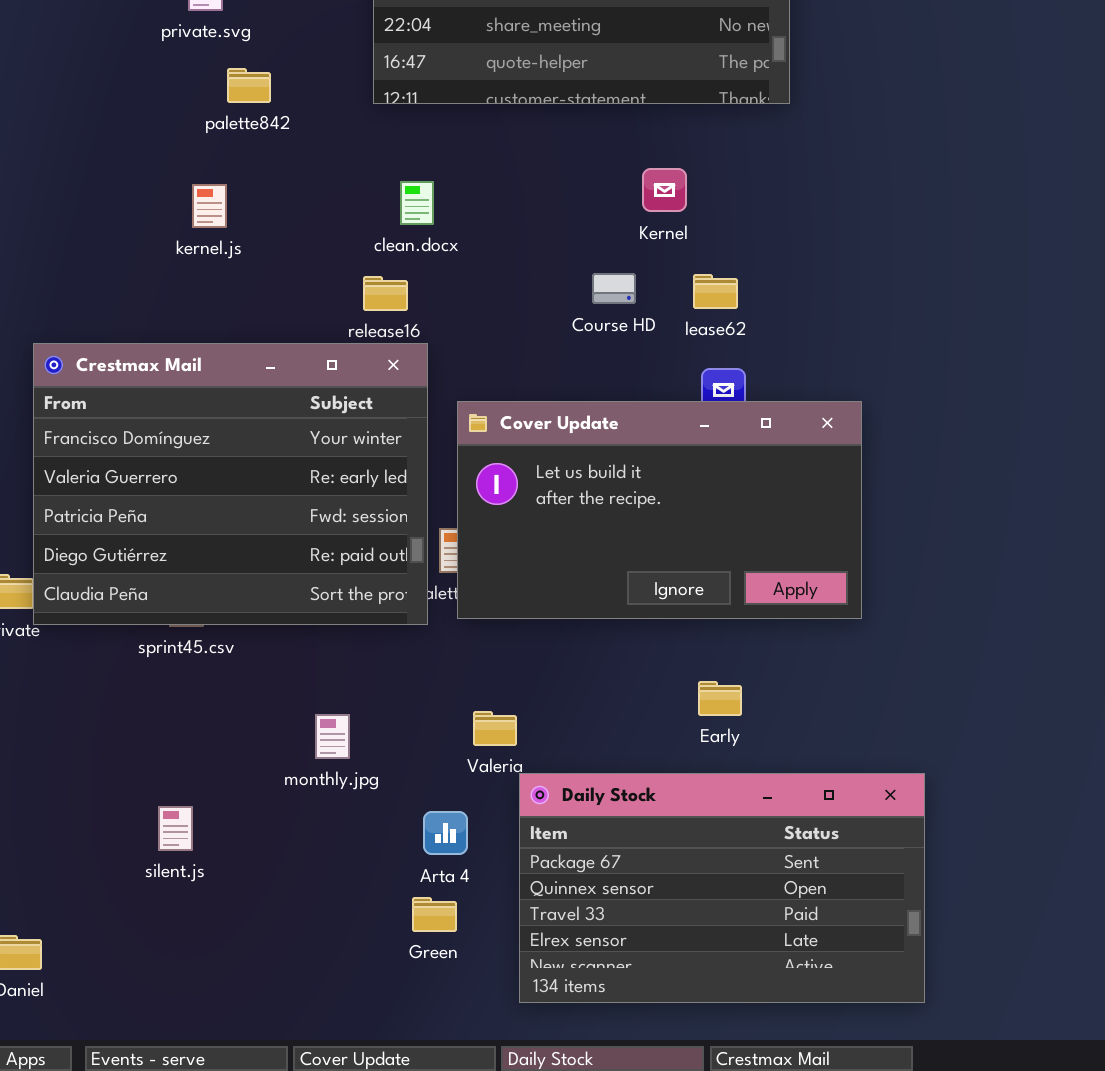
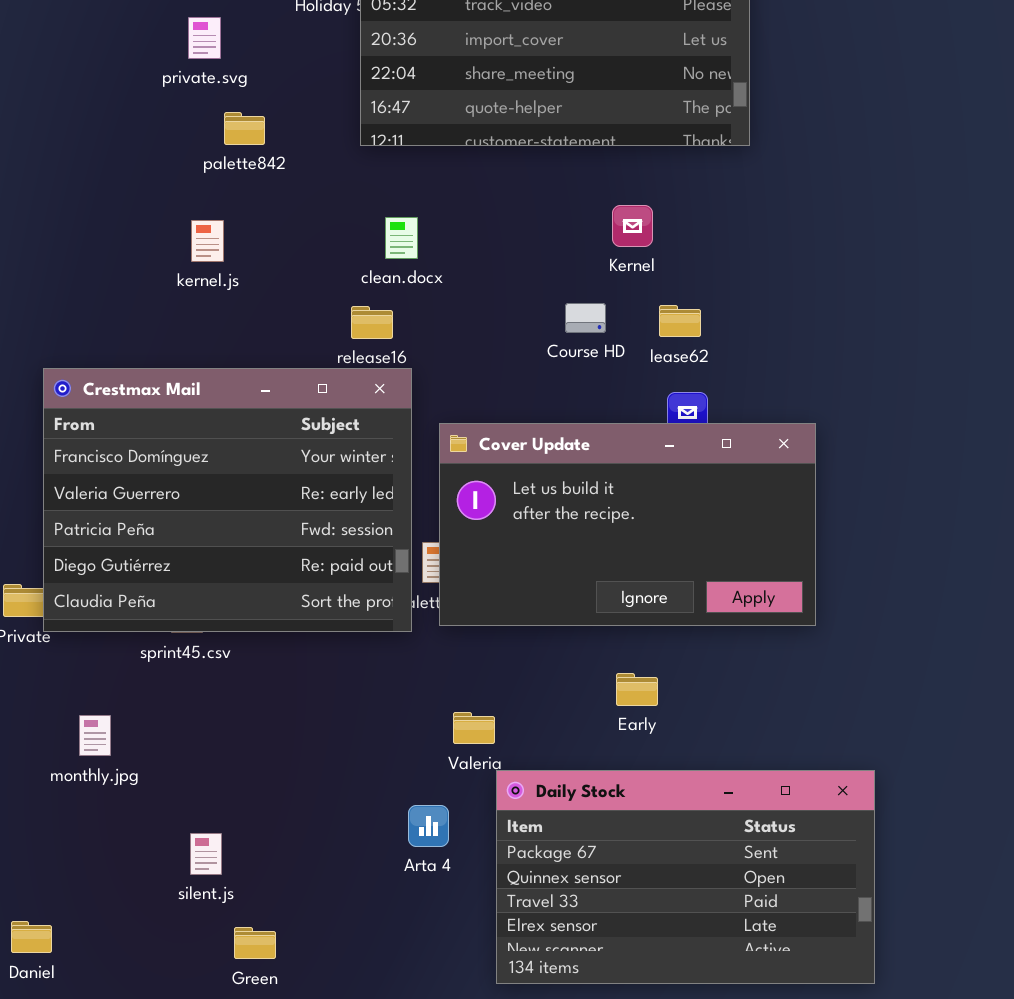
Early: [698,681,742,716] -> [616,673,658,706], moved
monthly.jpg: [315,714,350,759] -> [79,715,111,756], moved
silent.js: [158,806,193,851] -> [190,833,222,875], moved
Green: [412,897,457,932] -> [234,927,276,959], moved

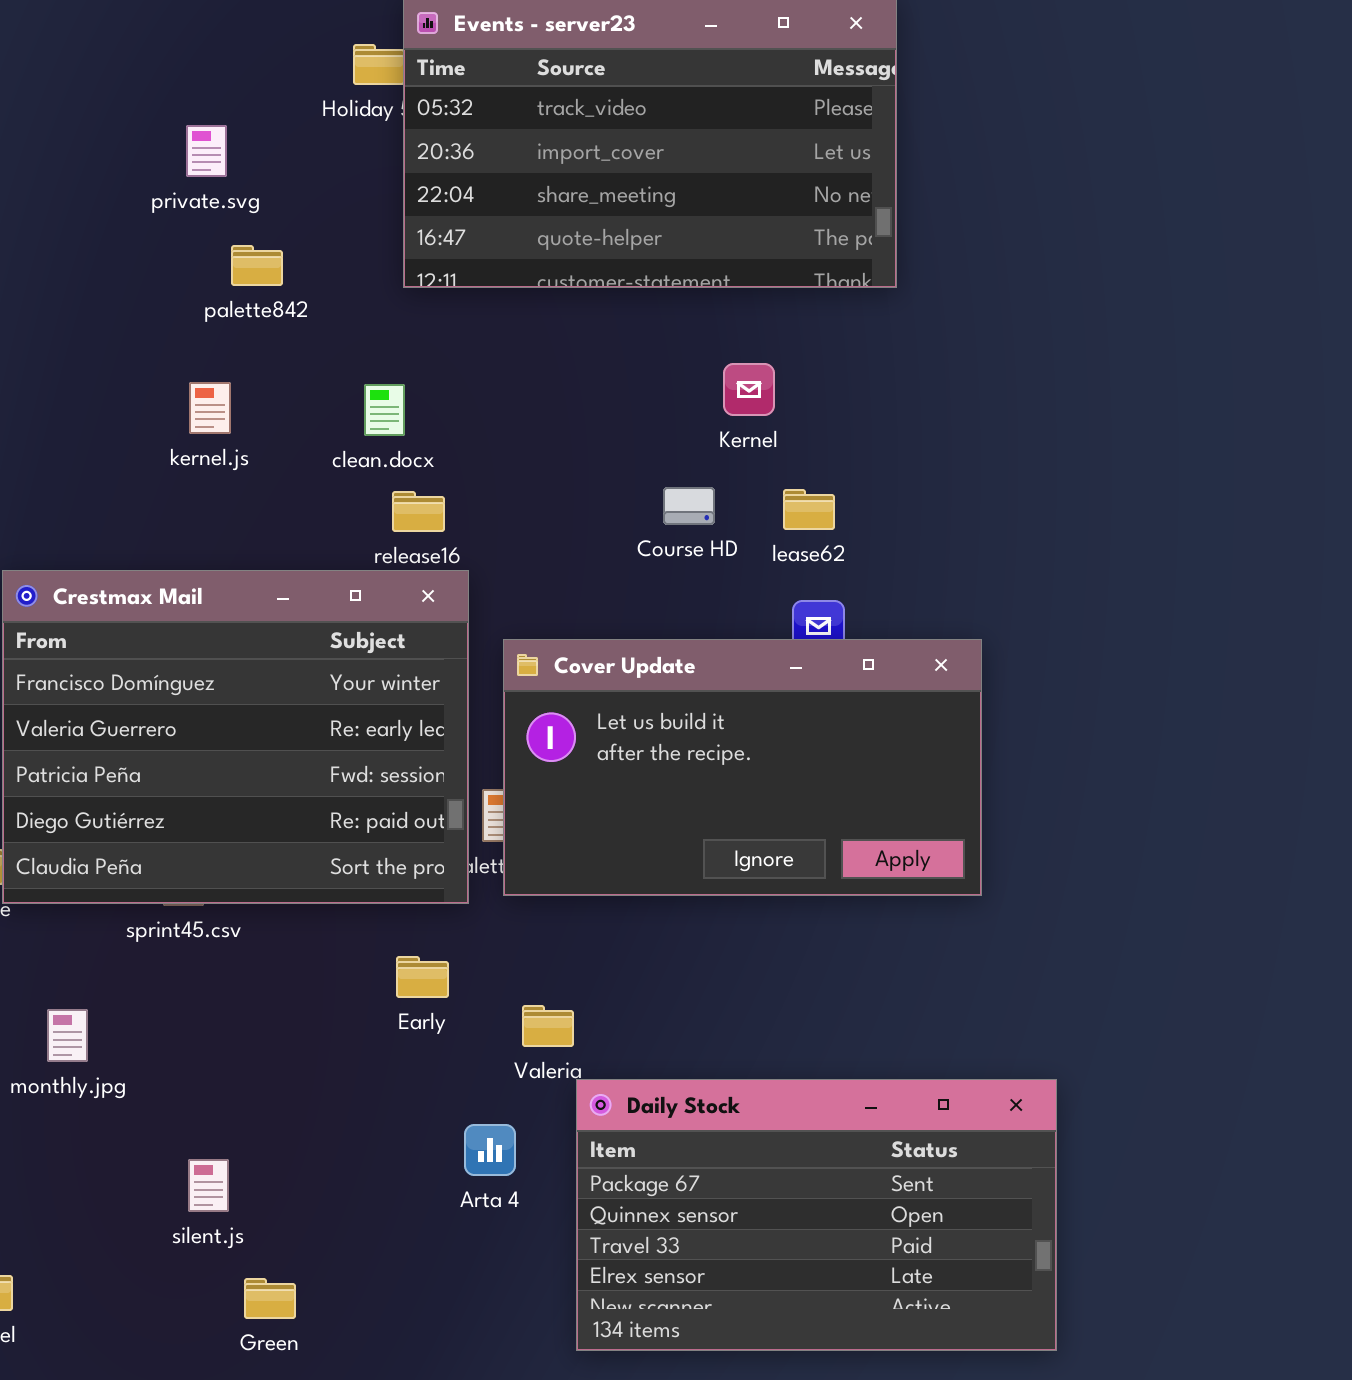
clean.docx: [385,217,418,259] -> [364,384,405,436], moved
Early: [616,673,658,706] -> [396,956,449,998], moved

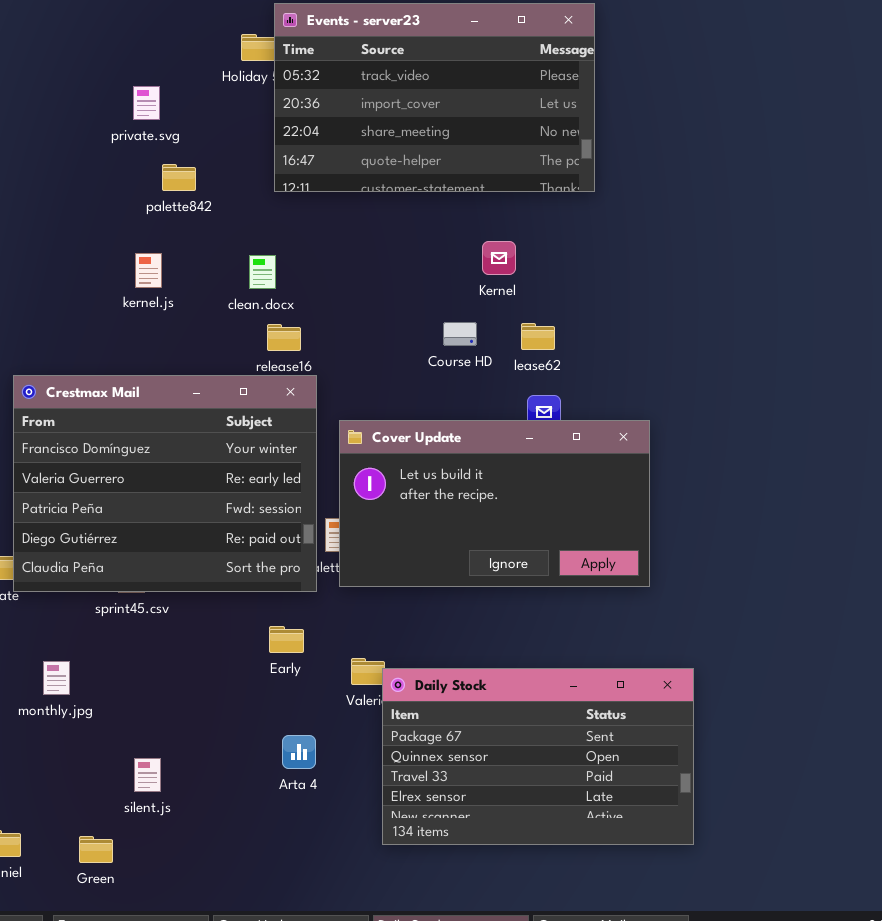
Daily Stock: [576,1079,1057,1351] -> [382,668,694,845], moved
Arta 4: [464,1124,516,1176] -> [282,735,316,769], moved
Green: [244,1278,296,1319] -> [79,836,113,863], moved

